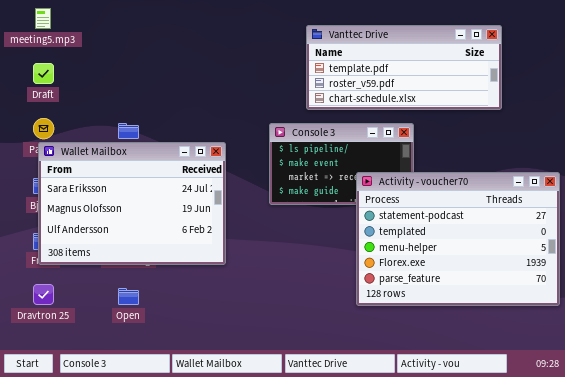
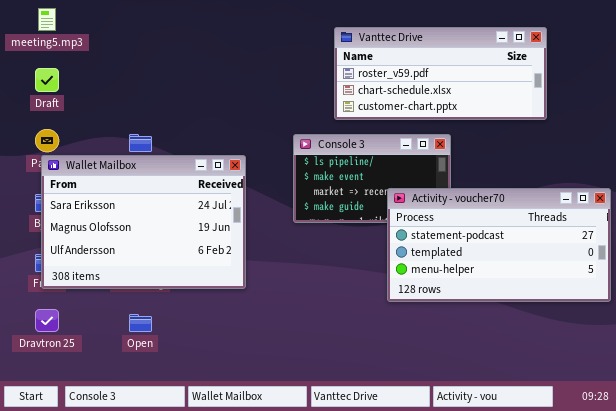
Vanttec Drive: [306,25,502,110] -> [334,27,547,120], scrolled down 1 row
Activity - voucher70: [356,172,560,306] -> [387,188,611,302], resized

